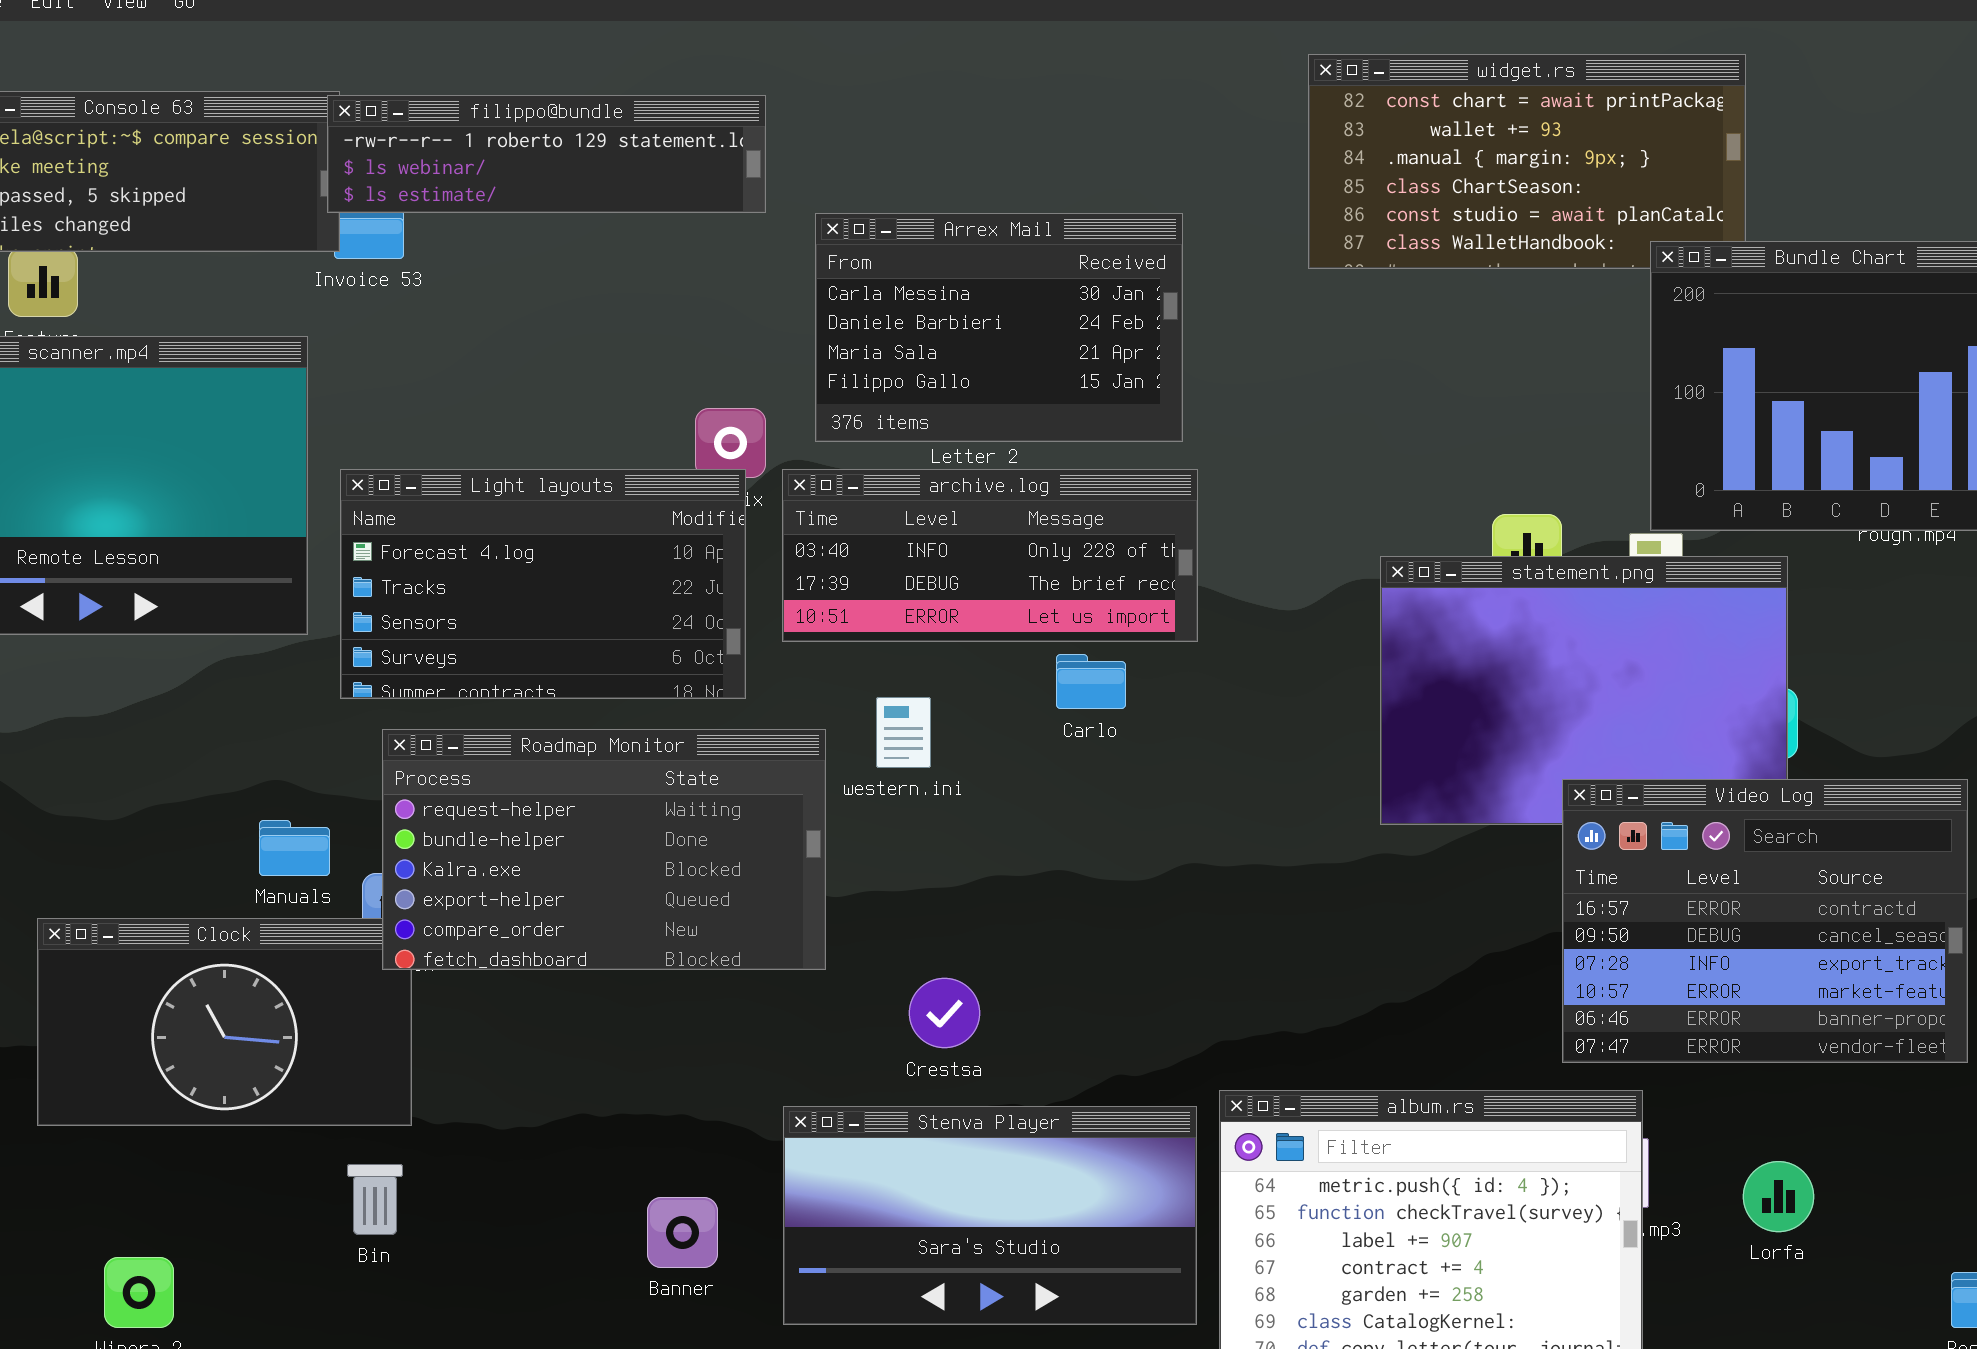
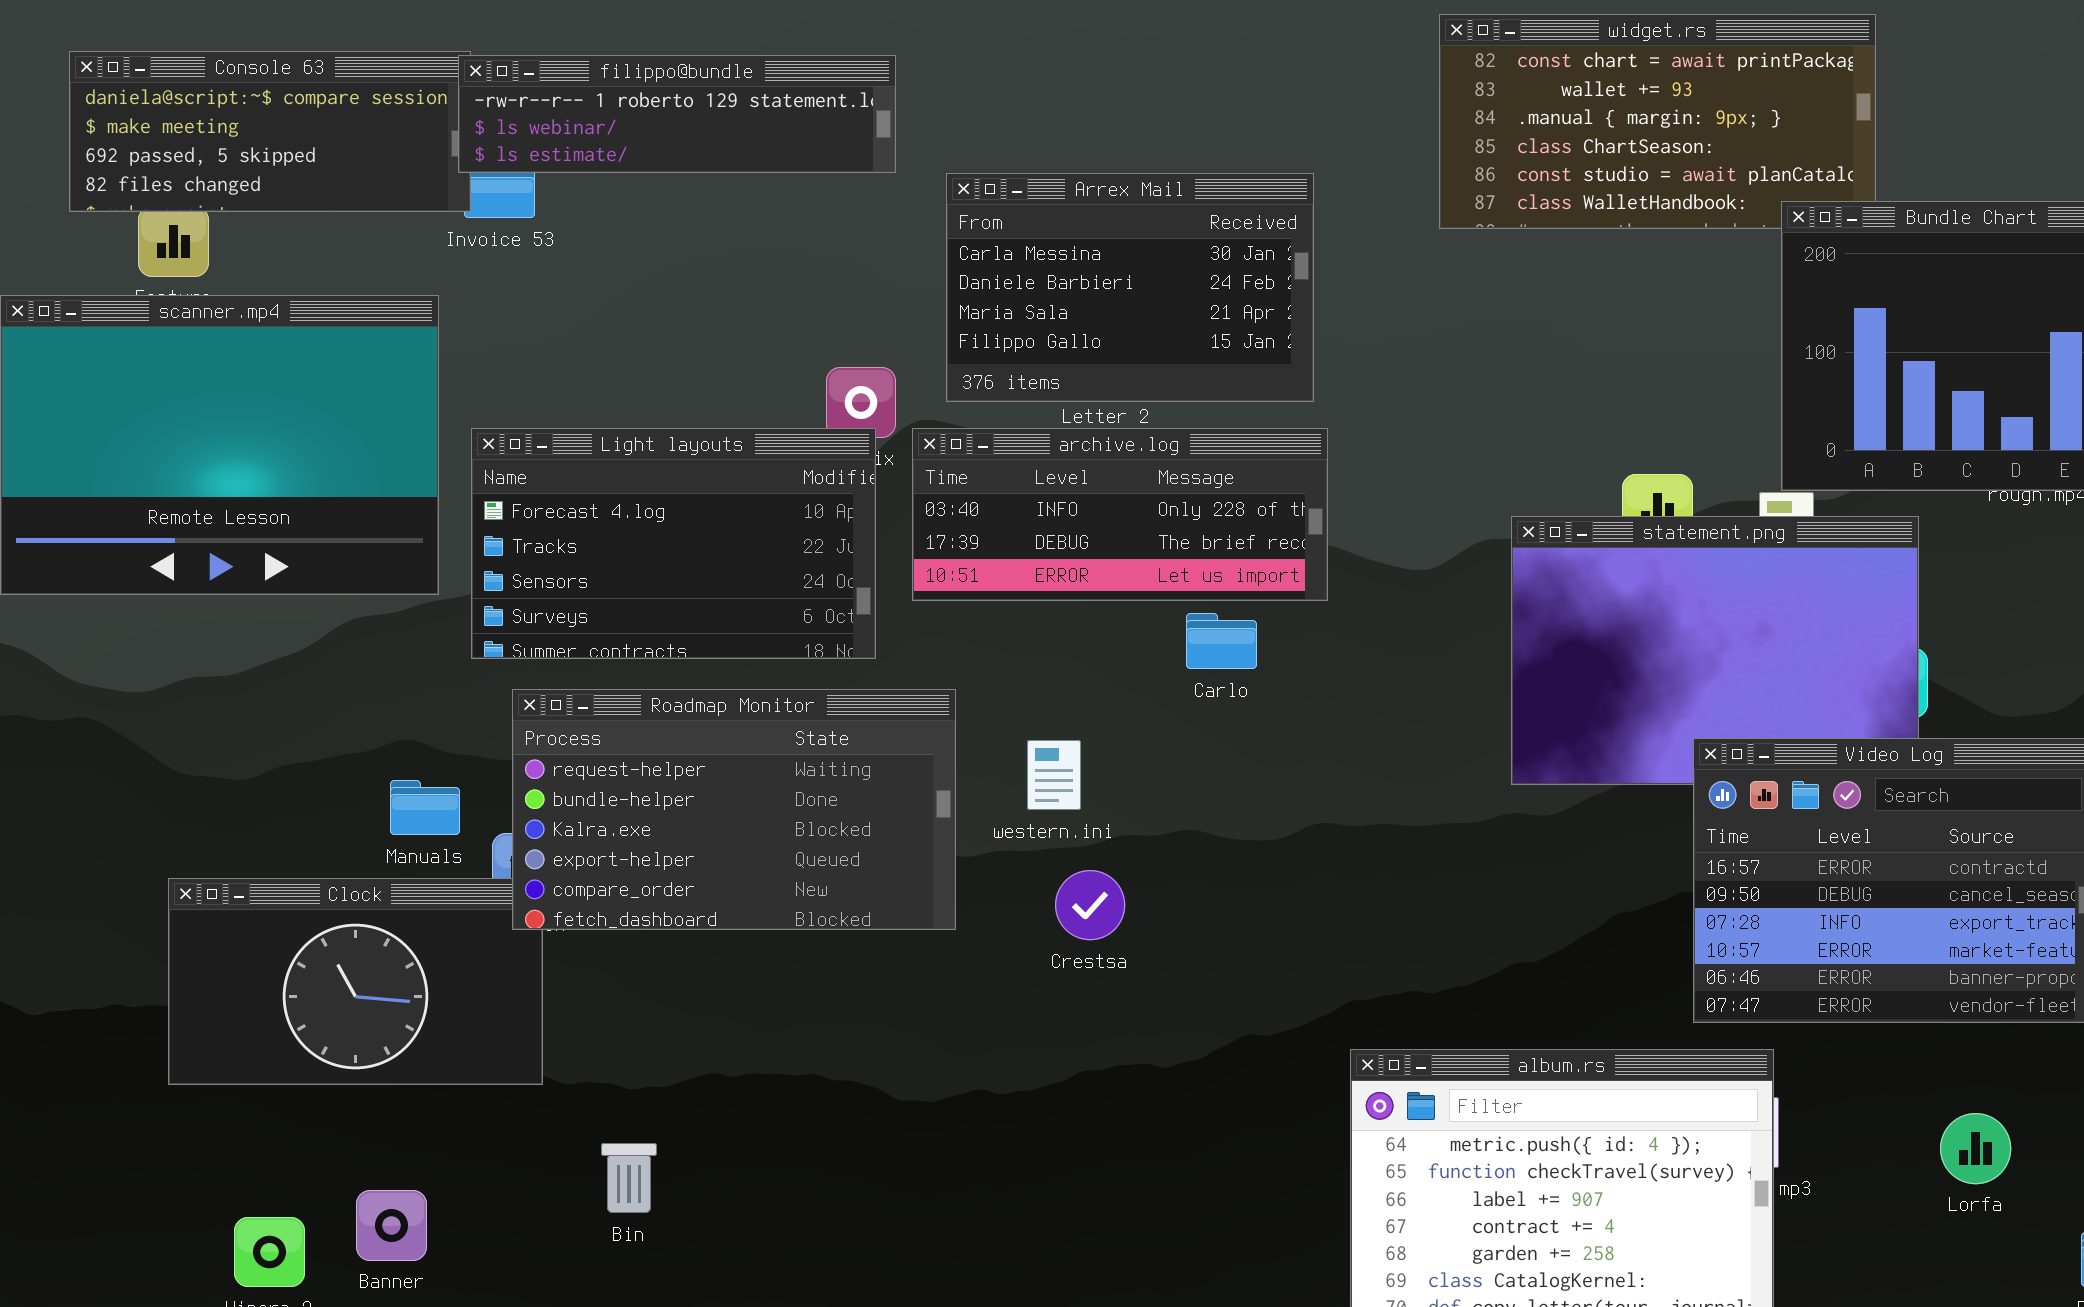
western.ini: [876,697,931,768] -> [1027,740,1081,810], moved
Crestsa: [909,978,980,1048] -> [1055,870,1125,940], moved
Stenva Player: [783,1106,1197,1325] -> none, closed
Lorfa: [1743,1161,1814,1232] -> [1940,1113,2011,1184], moved
Bin: [347,1164,403,1235] -> [601,1143,657,1213], moved
Banner: [647,1197,718,1268] -> [356,1190,427,1261], moved

